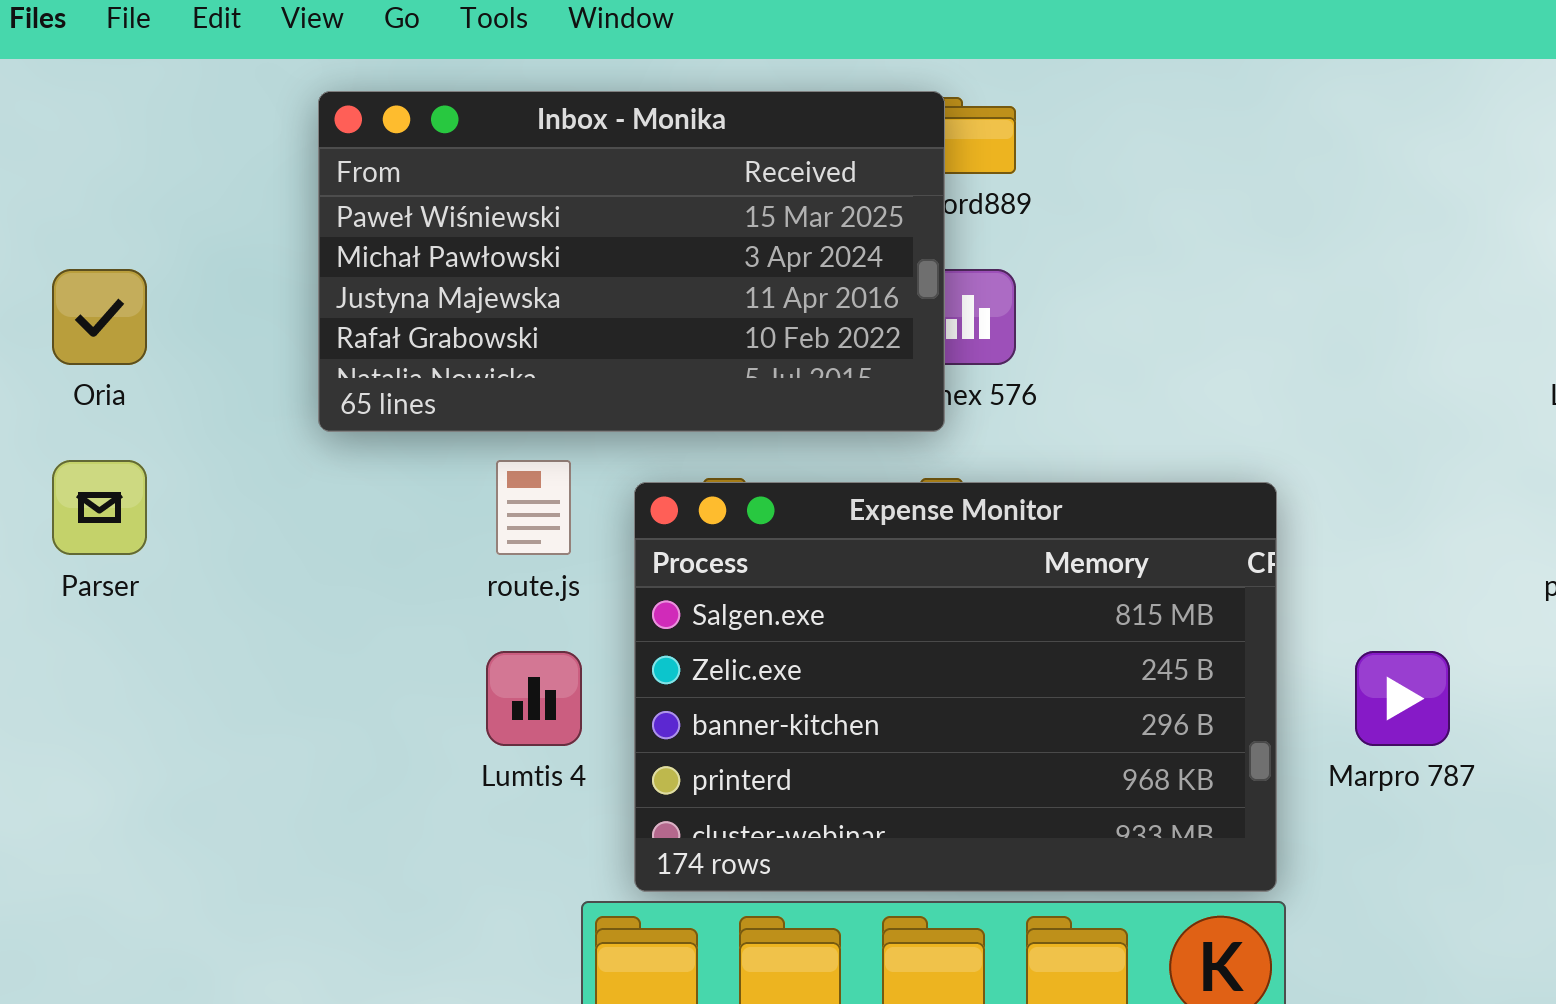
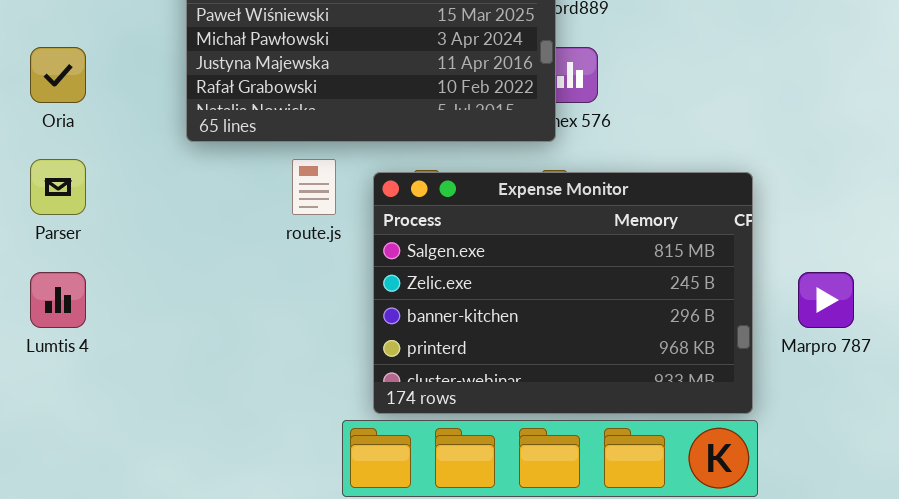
Lumtis 4: [486,651,582,746] -> [30,272,86,328], moved

